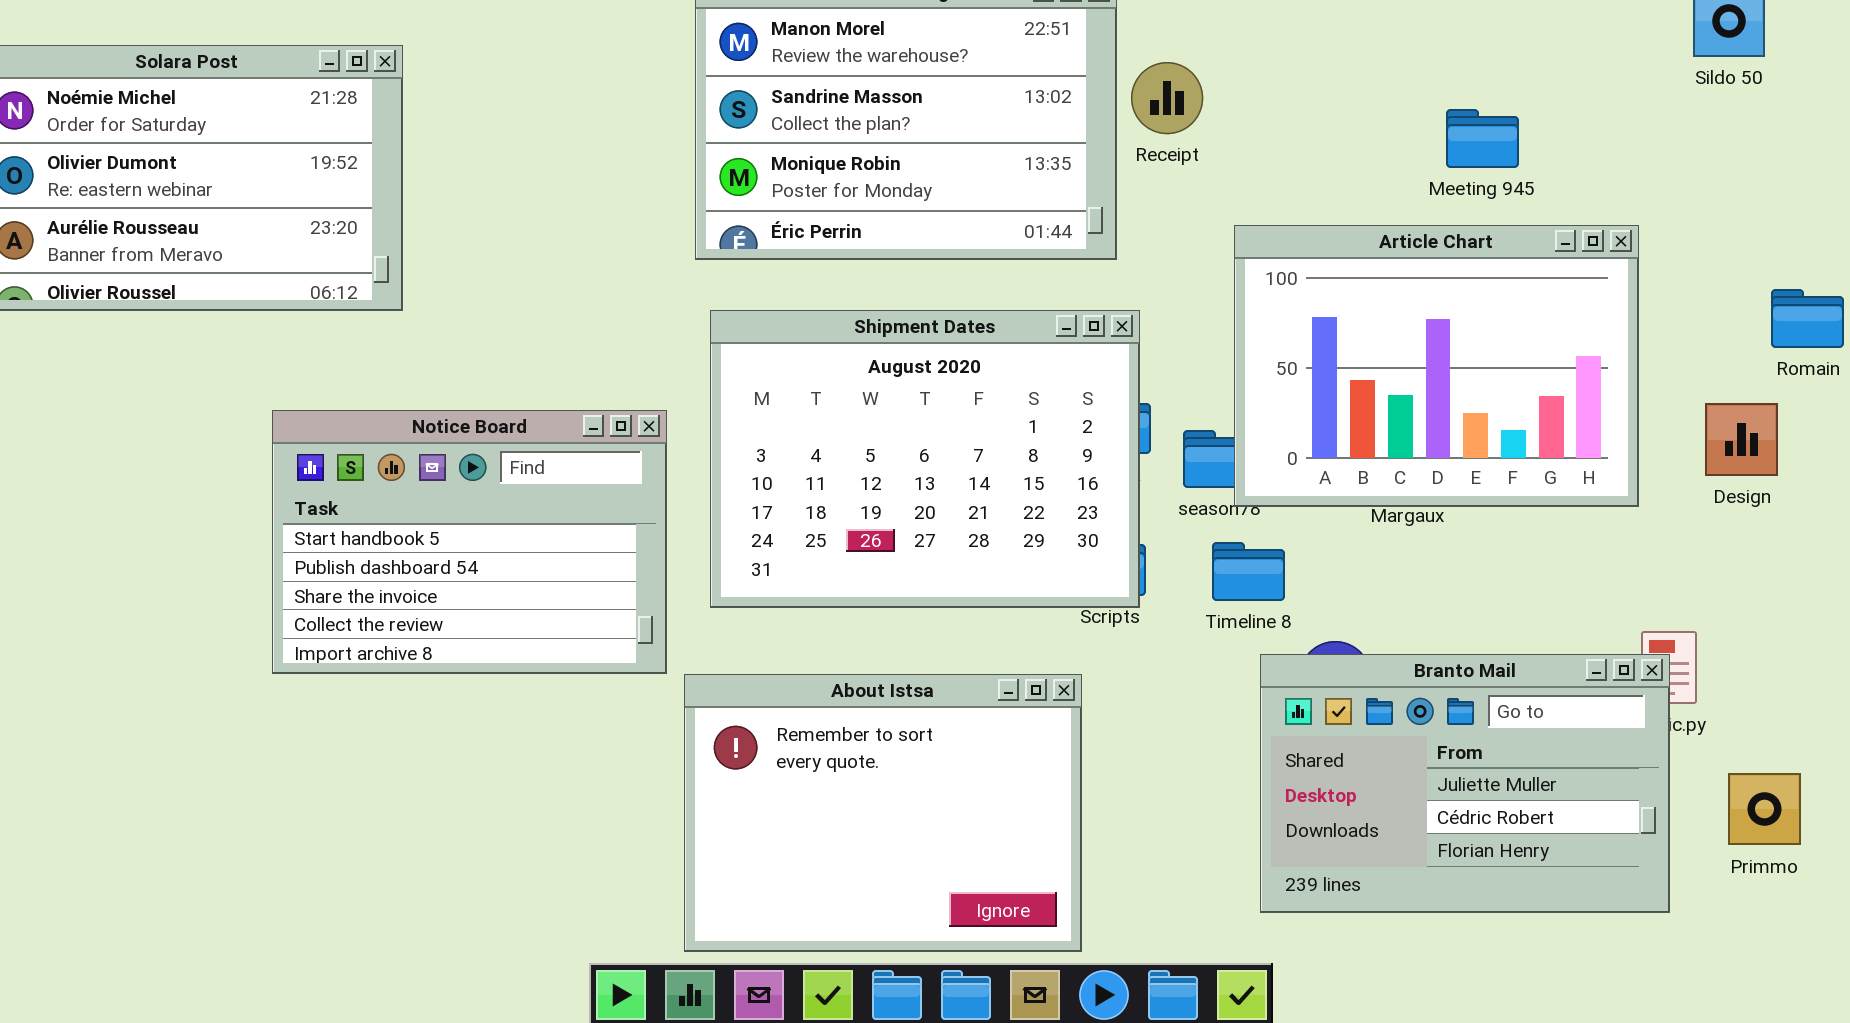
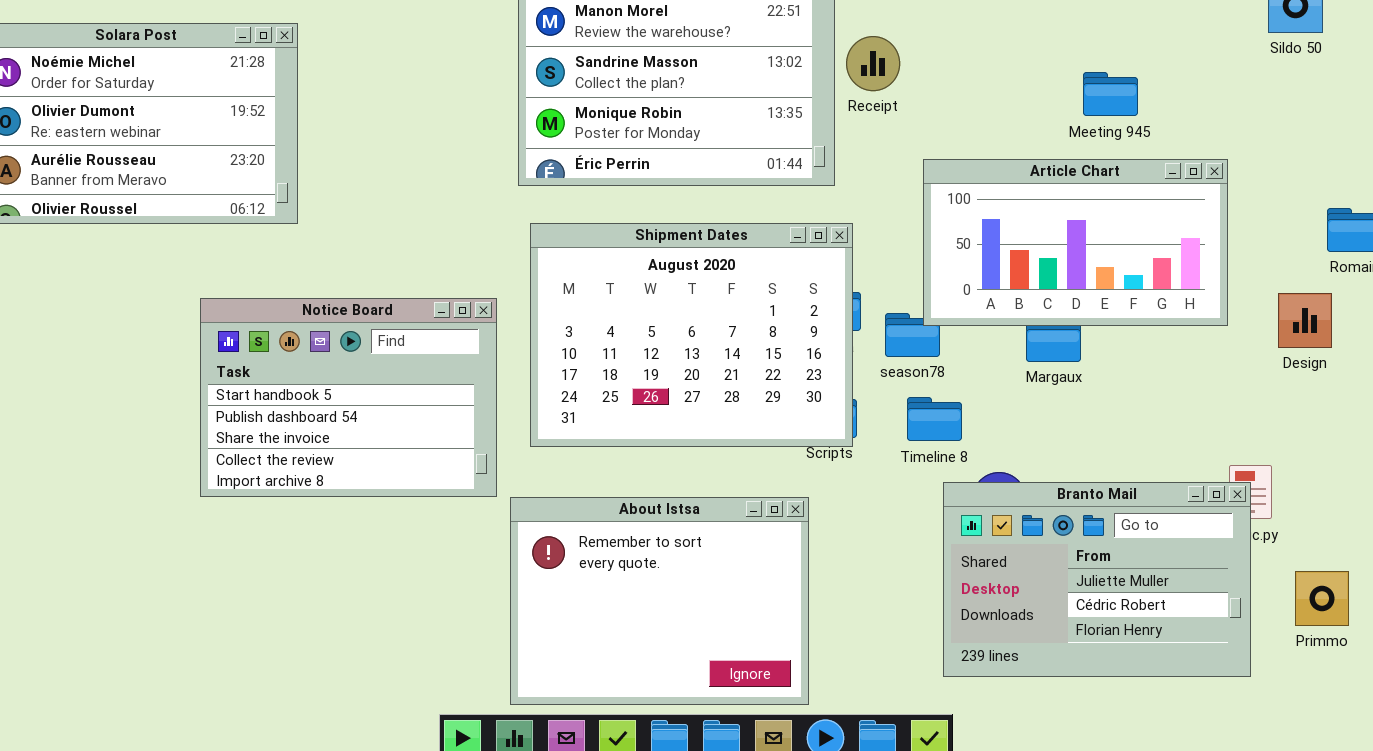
Article Chart: [1234,225,1639,507] -> [923,159,1228,326], resized

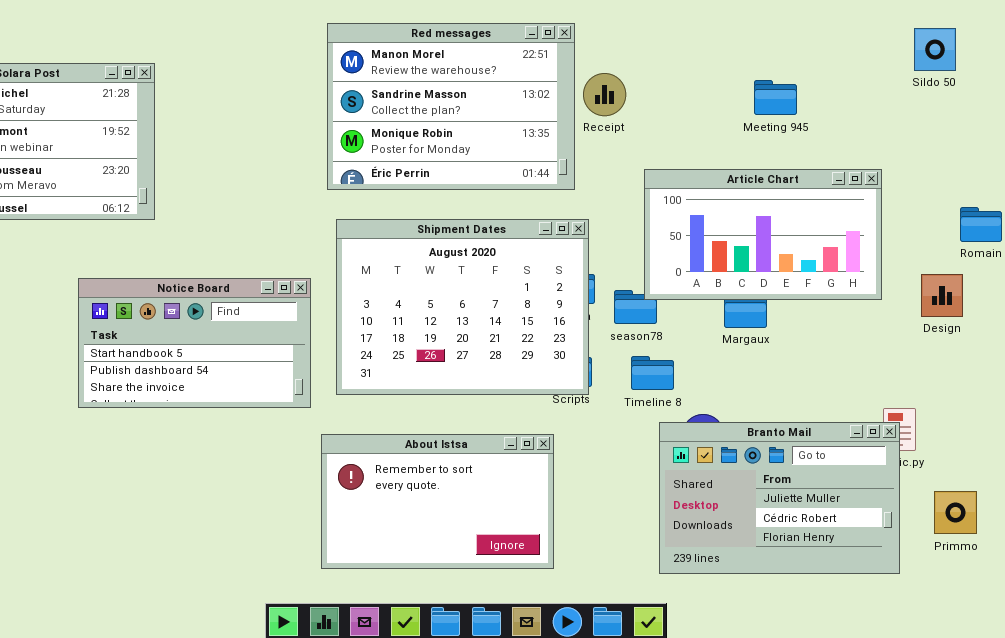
Meeting 945: [1083,72,1138,116] -> [754,80,797,115], moved
Notice Board: [200,298,497,497] -> [78,278,311,408], resized
About Istsa: [510,497,809,705] -> [321,434,554,569], resized

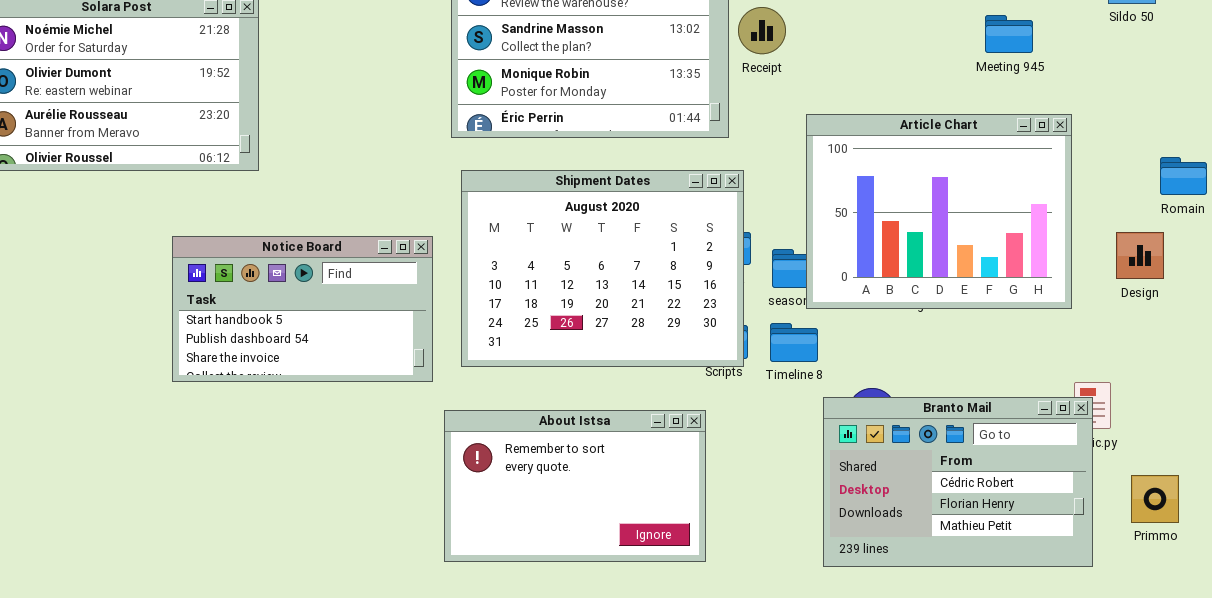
Meeting 945: [754,80,797,115] -> [985,15,1033,53], moved
Article Chart: [644,169,882,300] -> [806,114,1072,309], resized
Timeline 8: [631,356,674,390] -> [770,323,818,362], moved
Branto Mail: [659,422,900,574] -> [823,397,1093,567], scrolled down 1 row

